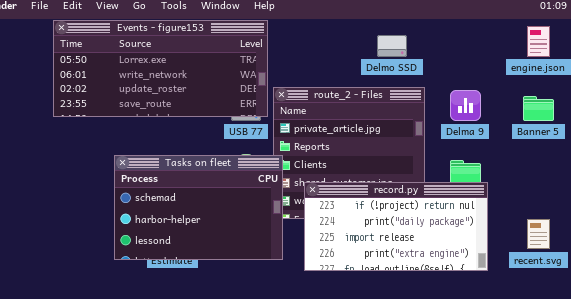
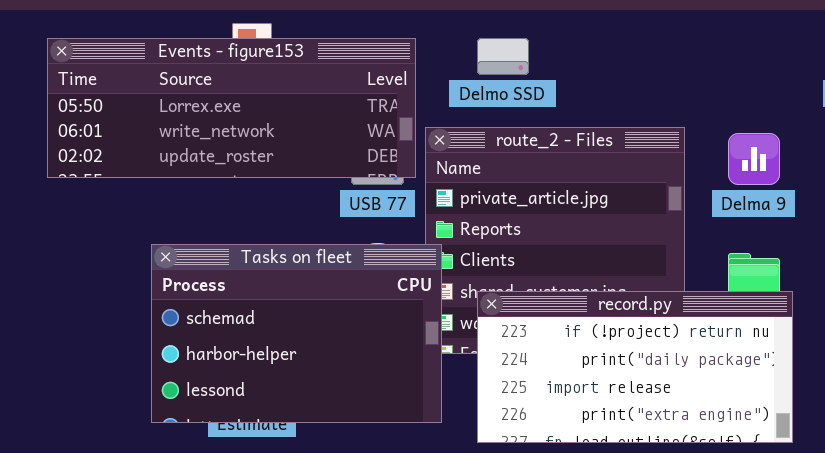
Events - figure153: [53,20,268,117] -> [47,38,416,178], resized
Delmo SSD: [377,35,407,57] -> [477,38,529,75], moved

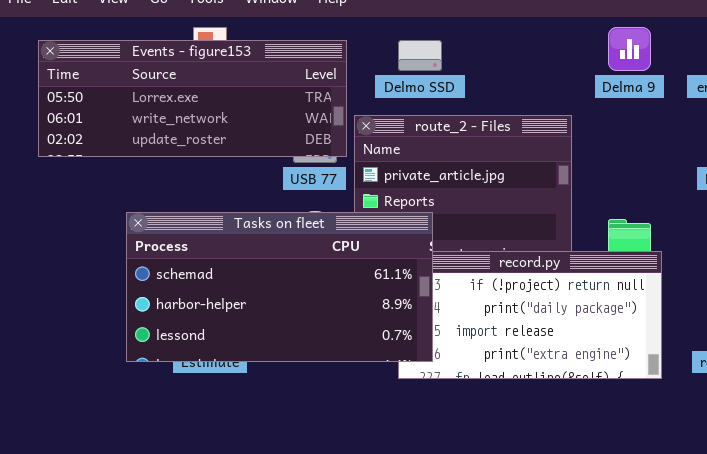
Delma 9: [728,133,780,185] -> [608,27,651,71], moved
Tasks on fleet: [151,244,442,423] -> [126,212,433,362], resized

